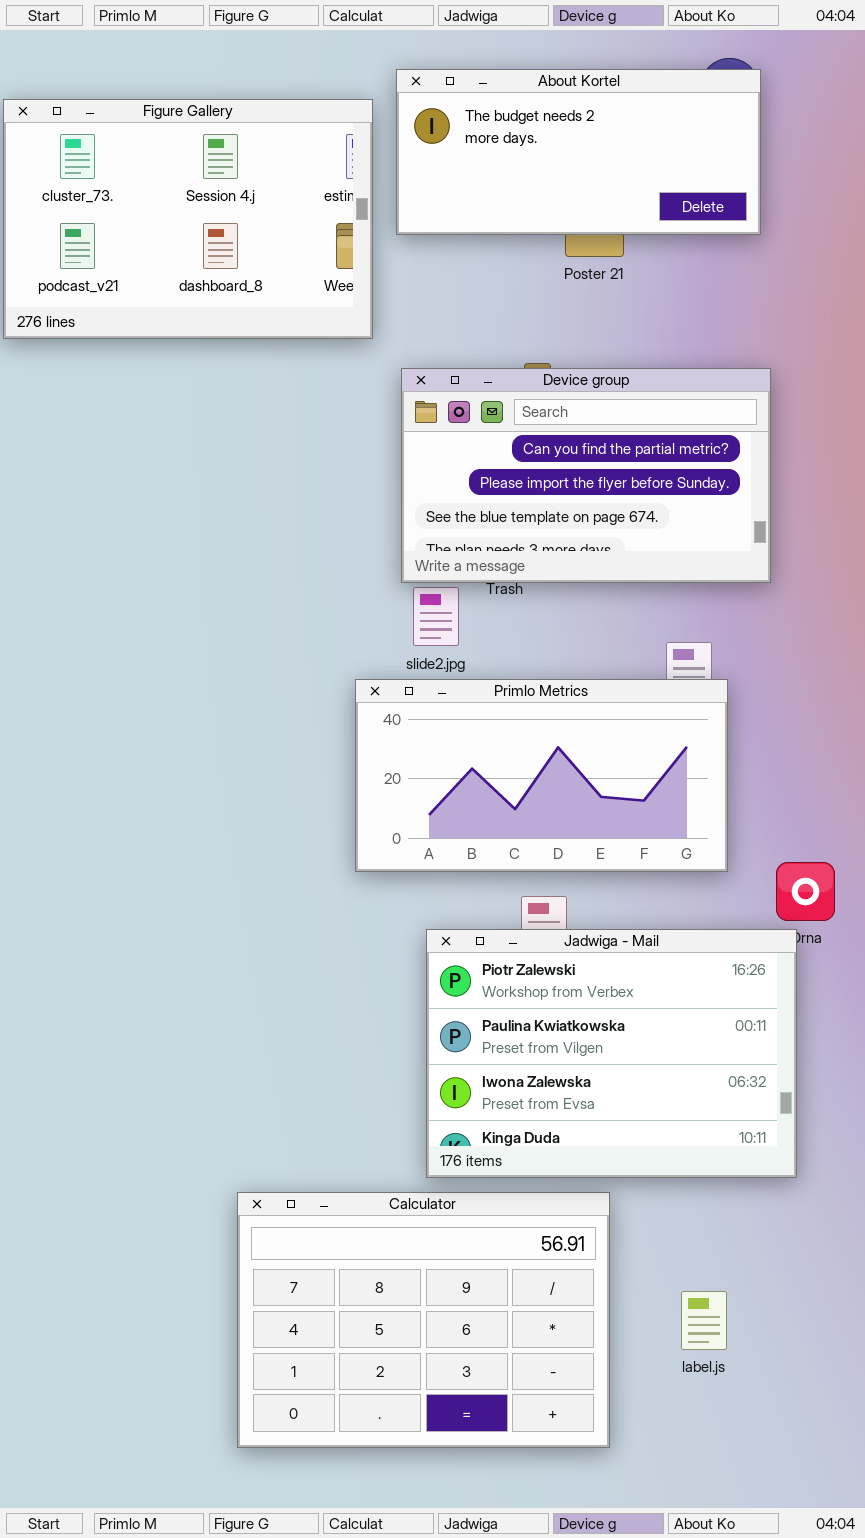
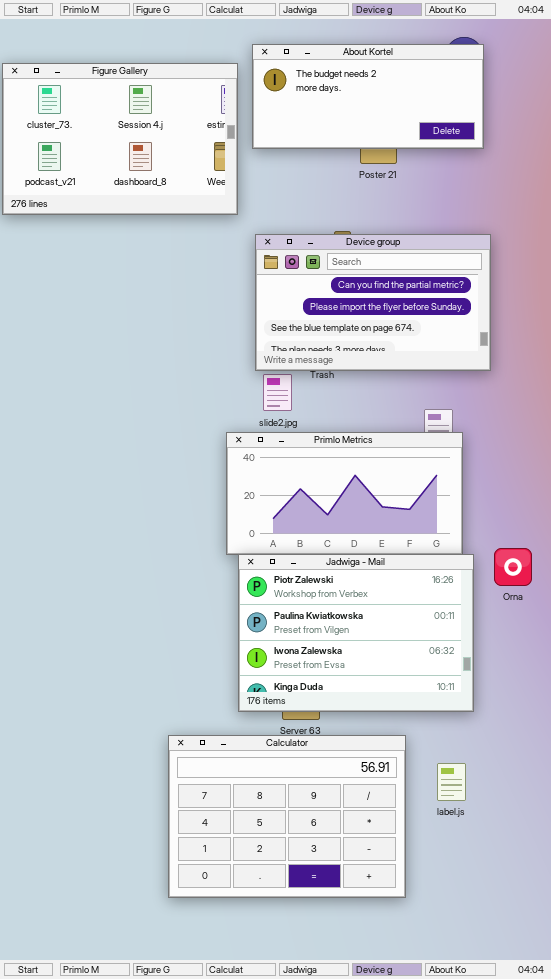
Jadwiga - Mail: [426,929,797,1178] -> [238,554,474,712], moved
Calculator: [237,1192,610,1448] -> [168,735,406,898], moved
label.js: [681,1291,727,1350] -> [437,763,466,801], moved

